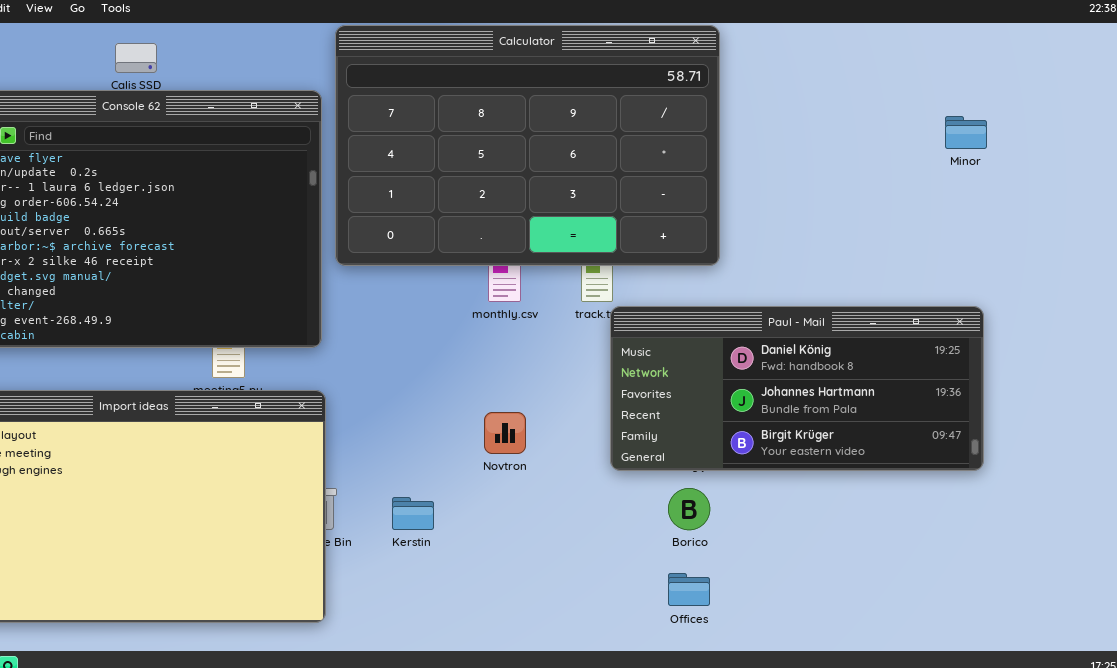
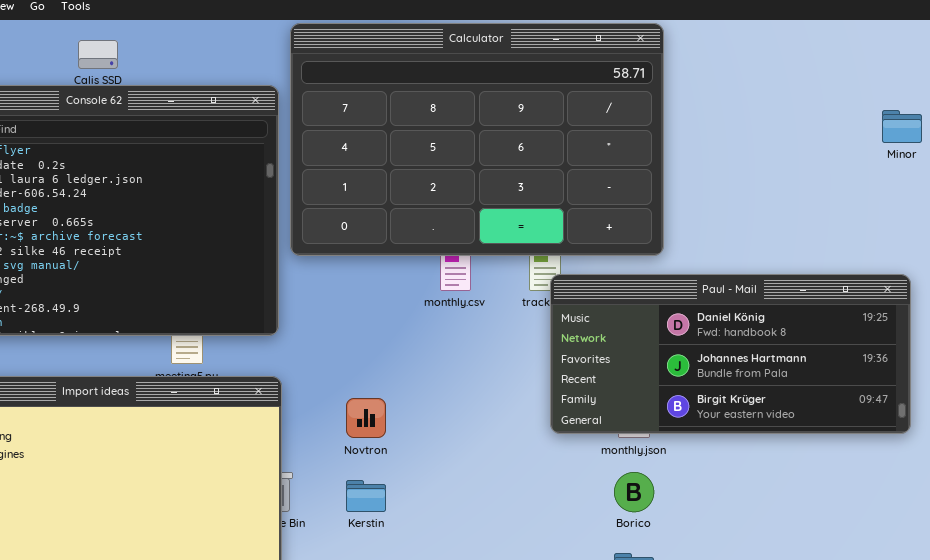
Paul - Mail: [610,306,984,471] -> [550,274,911,434], moved
Novtron: [484,412,526,454] -> [346,398,386,438], moved

